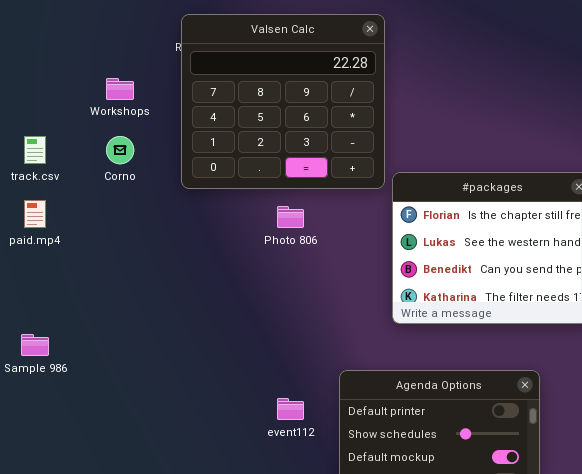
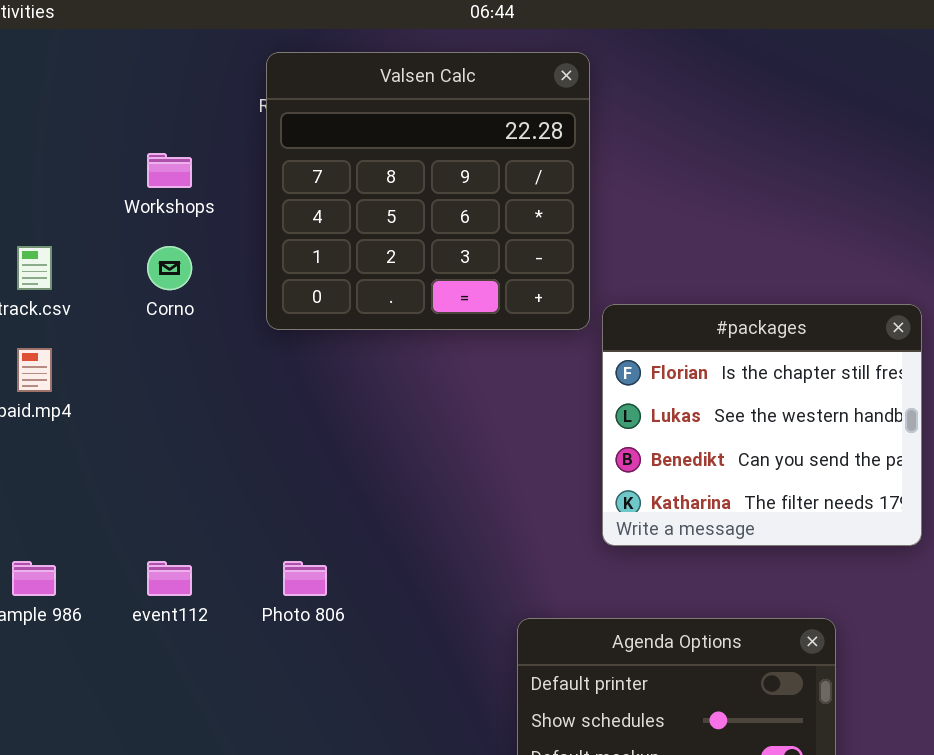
Photo 806: [277,206,304,228] -> [283,561,327,596], moved
event112: [277,398,304,420] -> [147,561,192,596], moved

